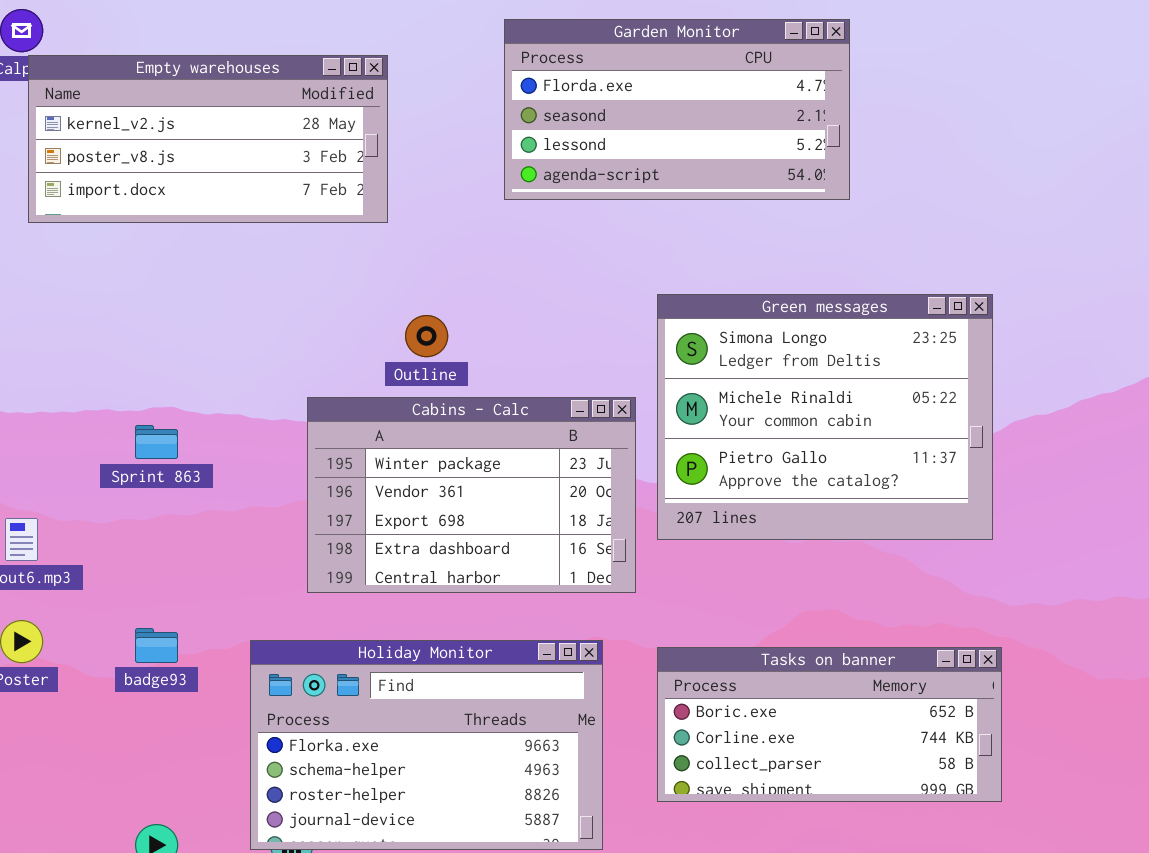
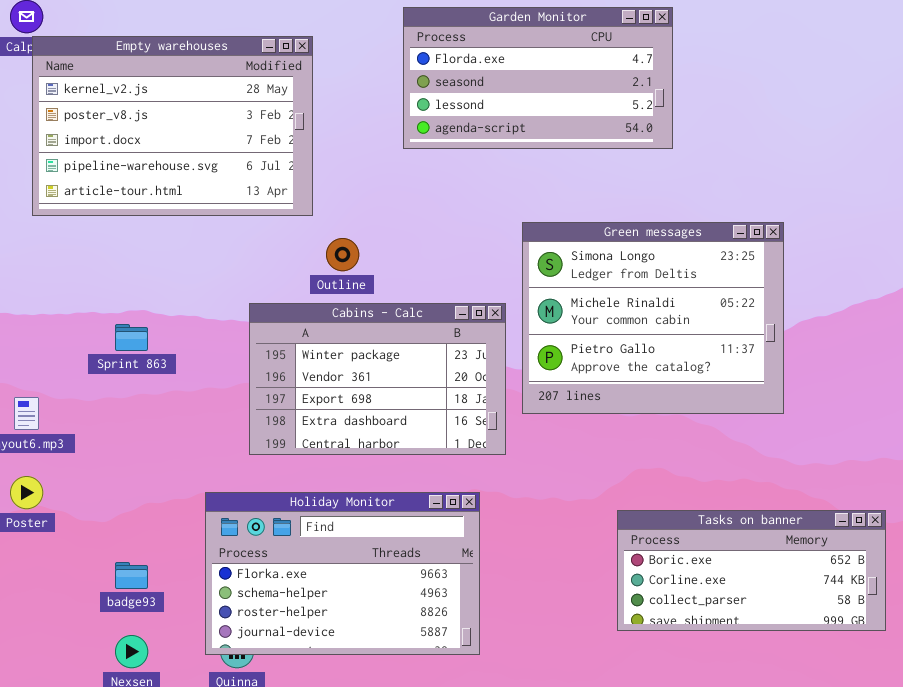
Empty warehouses: [28,55,388,223] -> [32,36,313,216], resized
badge93: [135,628,178,663] -> [115,562,148,589], moved
Tasks on banner: [657,647,1002,802] -> [617,510,886,631], moved

